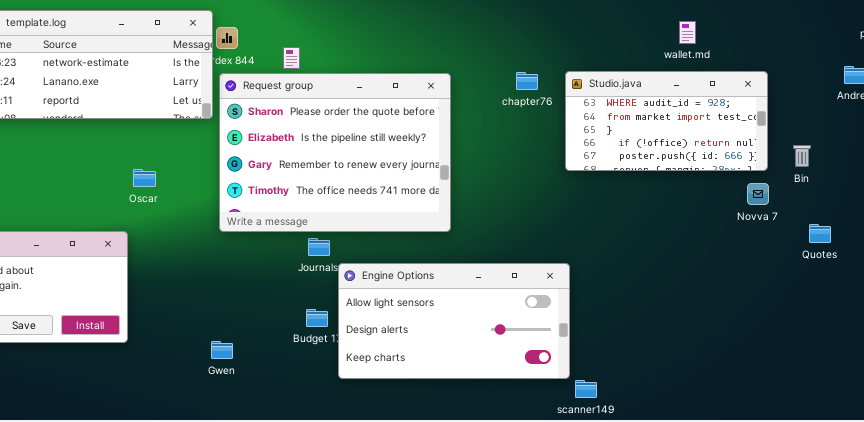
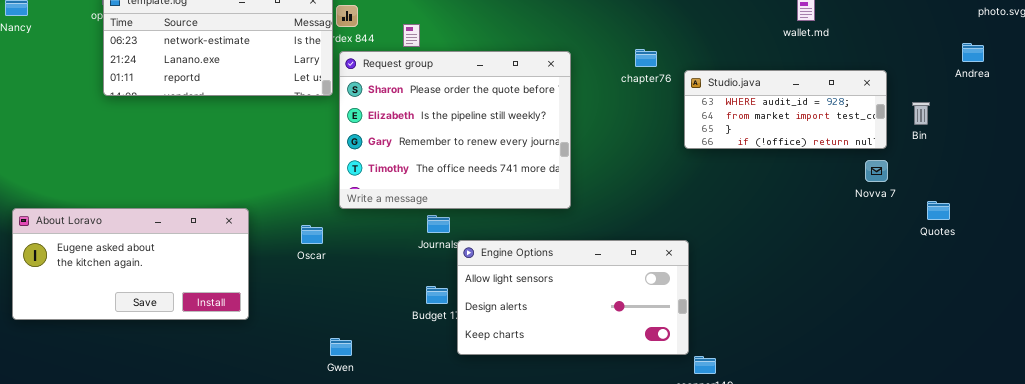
Studio.java: [565,71,768,171] -> [684,70,887,149], resized
Bin: [793,145,811,167] -> [912,102,930,125], moved
Oscar: [133,169,156,187] -> [301,225,323,244], moved
Gwen: [211,341,233,359] -> [330,338,352,356], moved

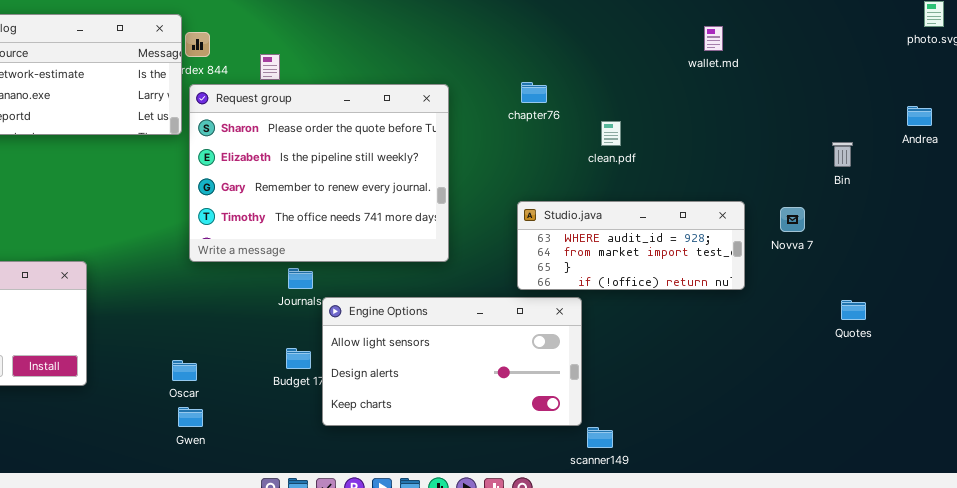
Andrea: [962,43,984,62] -> [907,106,932,126], moved
Studio.java: [684,70,887,149] -> [517,201,745,290], moved
Quotes: [927,201,950,220] -> [841,300,866,320], moved
Oscar: [301,225,323,244] -> [172,360,197,381], moved

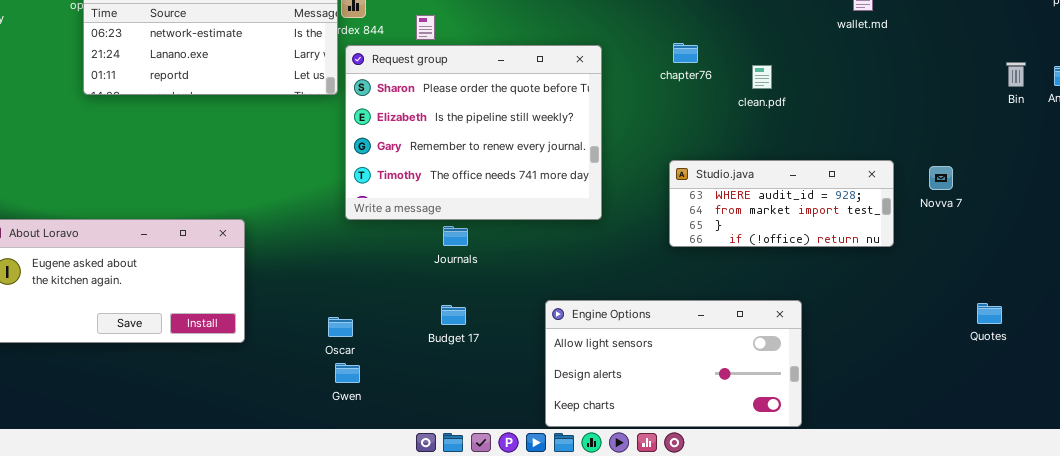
clean.pdf: [601,121,621,146] -> [752,65,772,89], moved
Bin: [832,142,853,167] -> [1006,62,1026,87], moved
Engine Options: [322,297,582,426] -> [545,300,802,427], moved
Quotes: [841,300,866,320] -> [977,303,1002,324], moved

